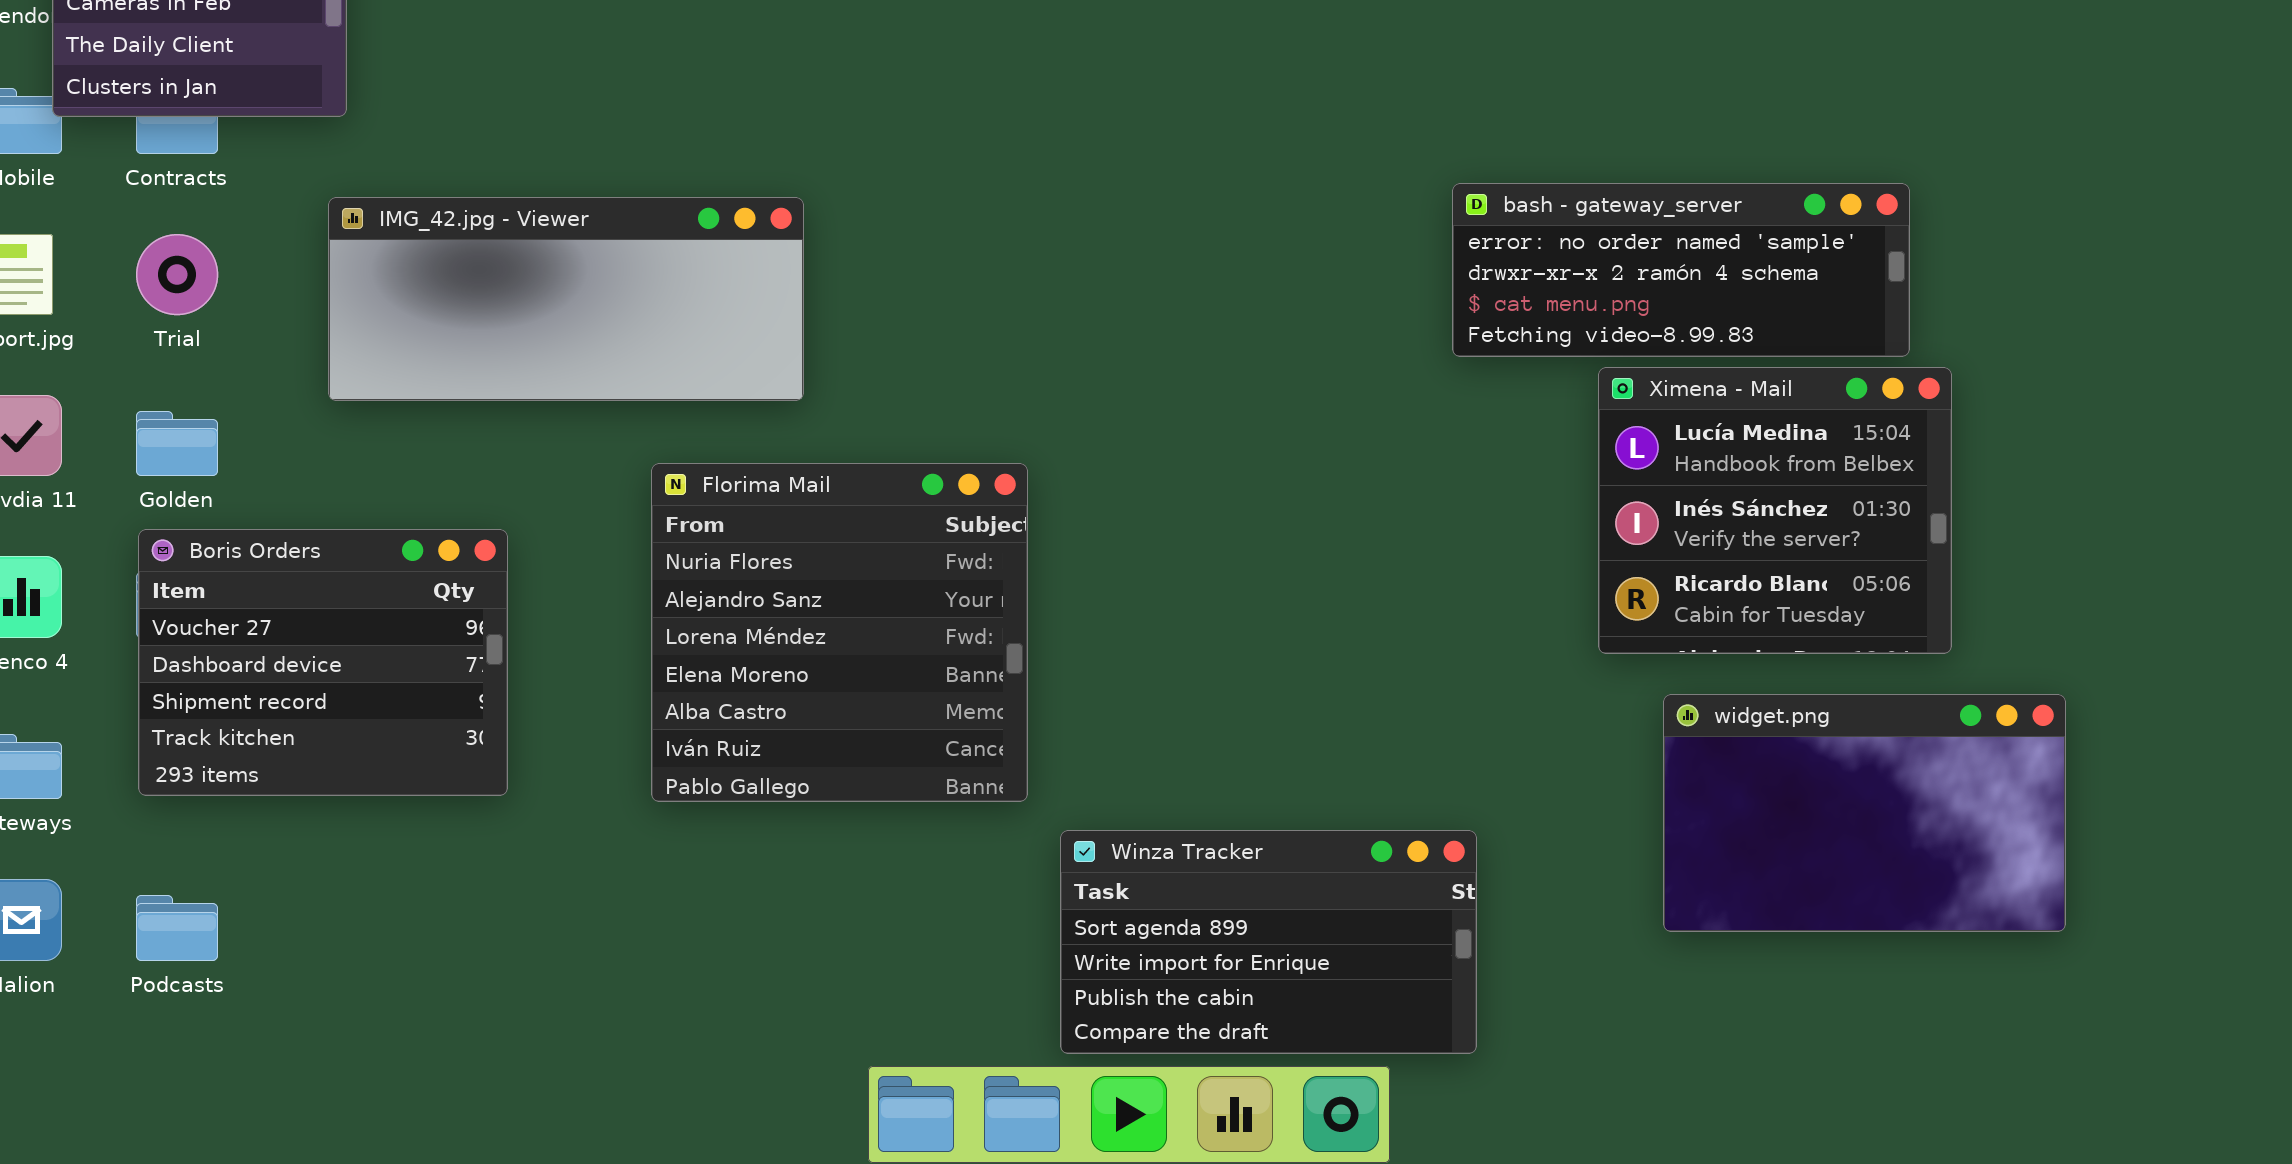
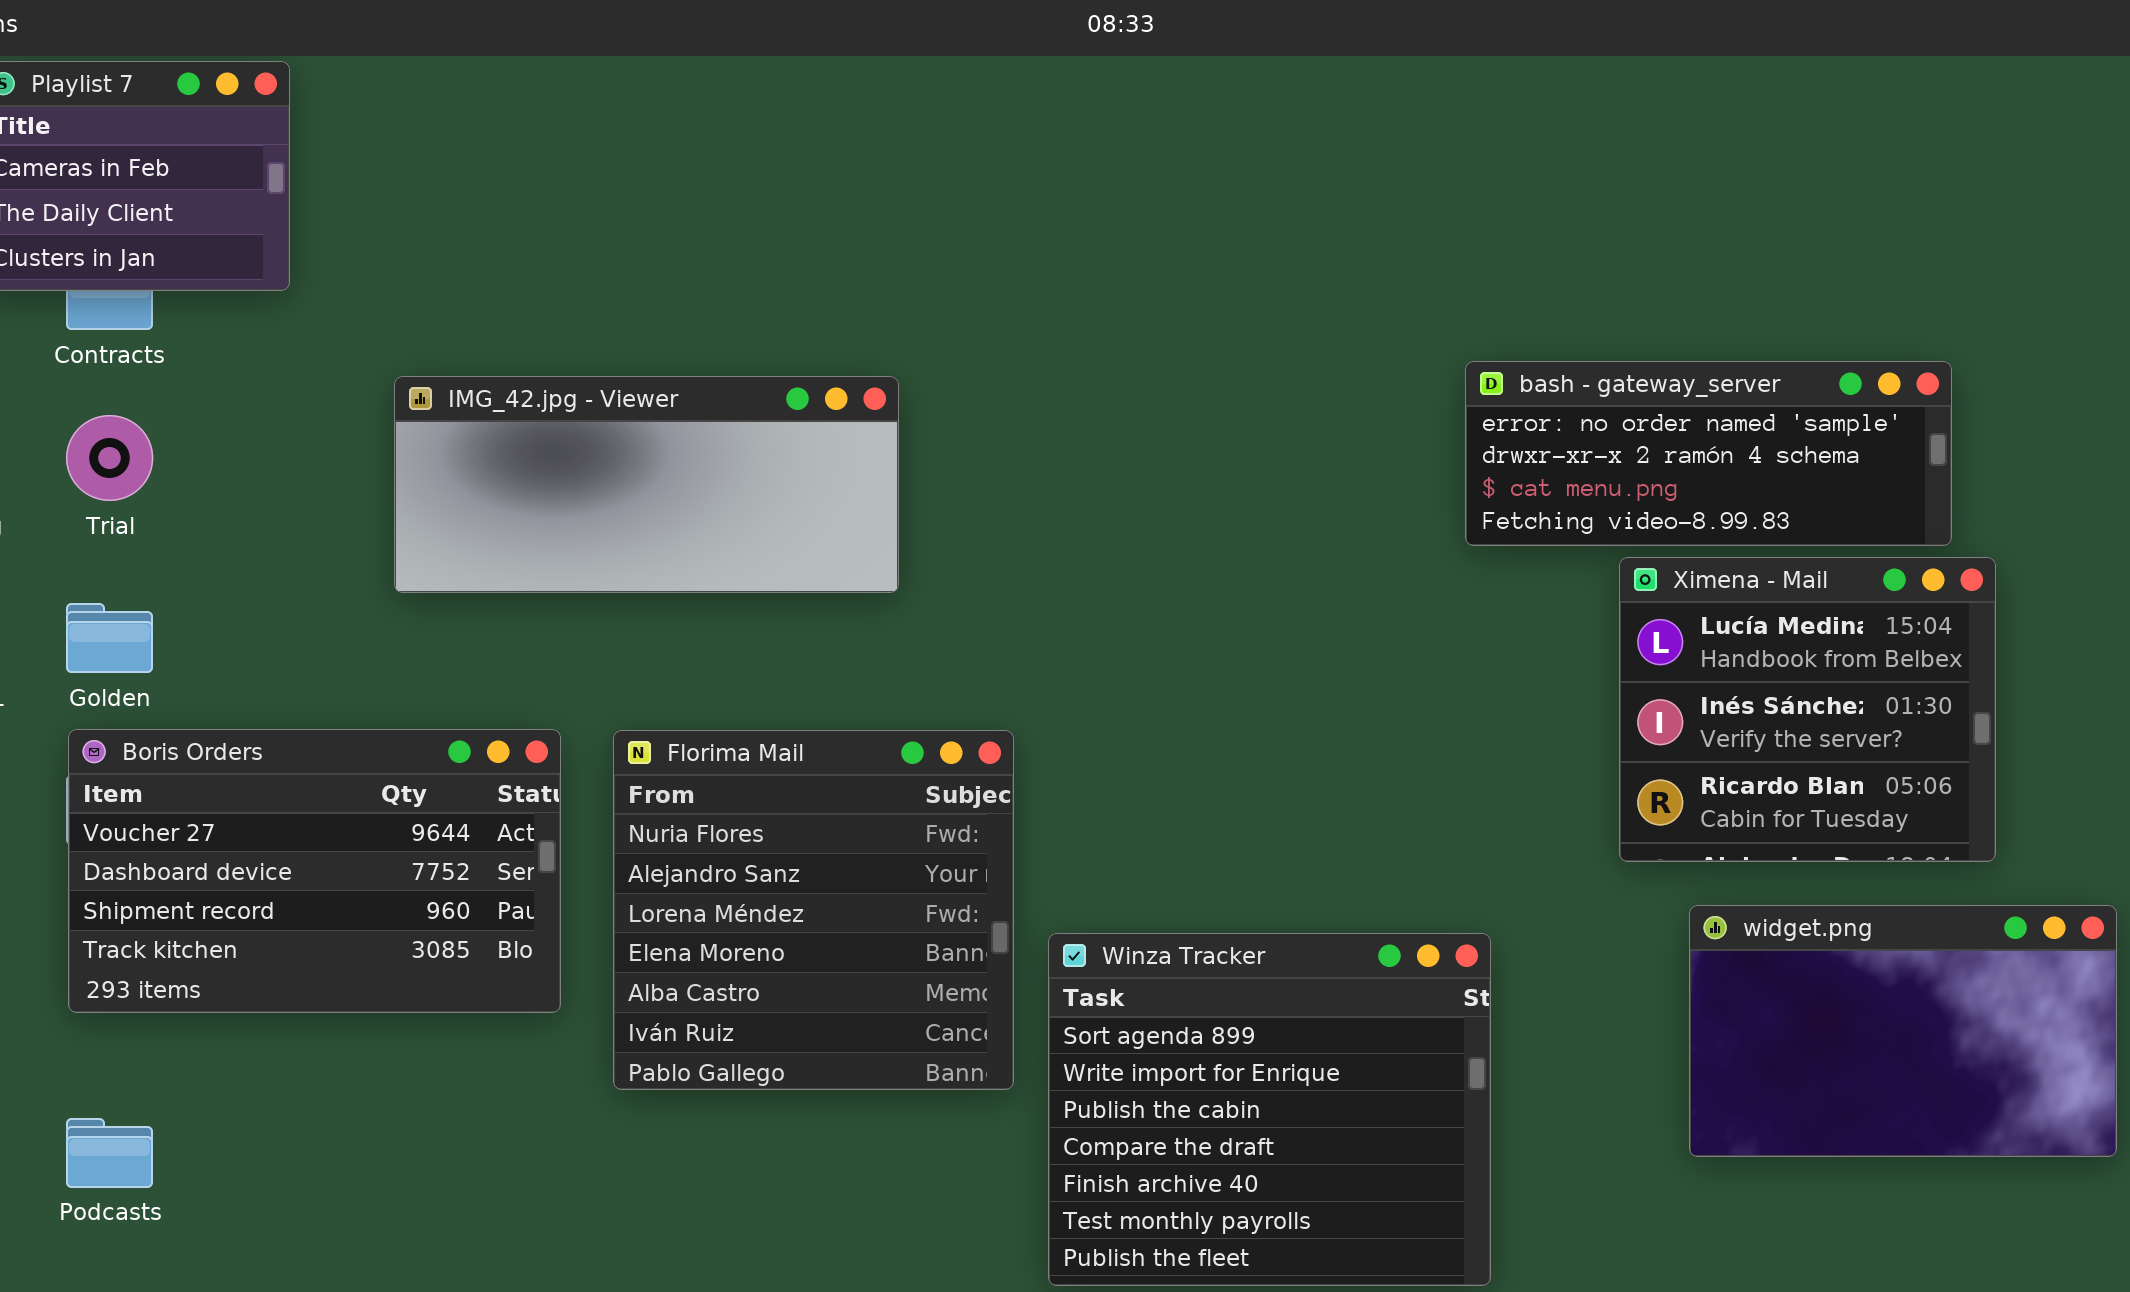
IMG_42.jpg - Viewer: [328,197,804,401] -> [394,376,899,593], moved
Florima Mail: [651,463,1028,802] -> [613,730,1014,1090], moved
Boris Orders: [138,529,508,796] -> [68,729,561,1013], resized
Winza Tracker: [1060,830,1477,1054] -> [1048,933,1491,1286], resized

